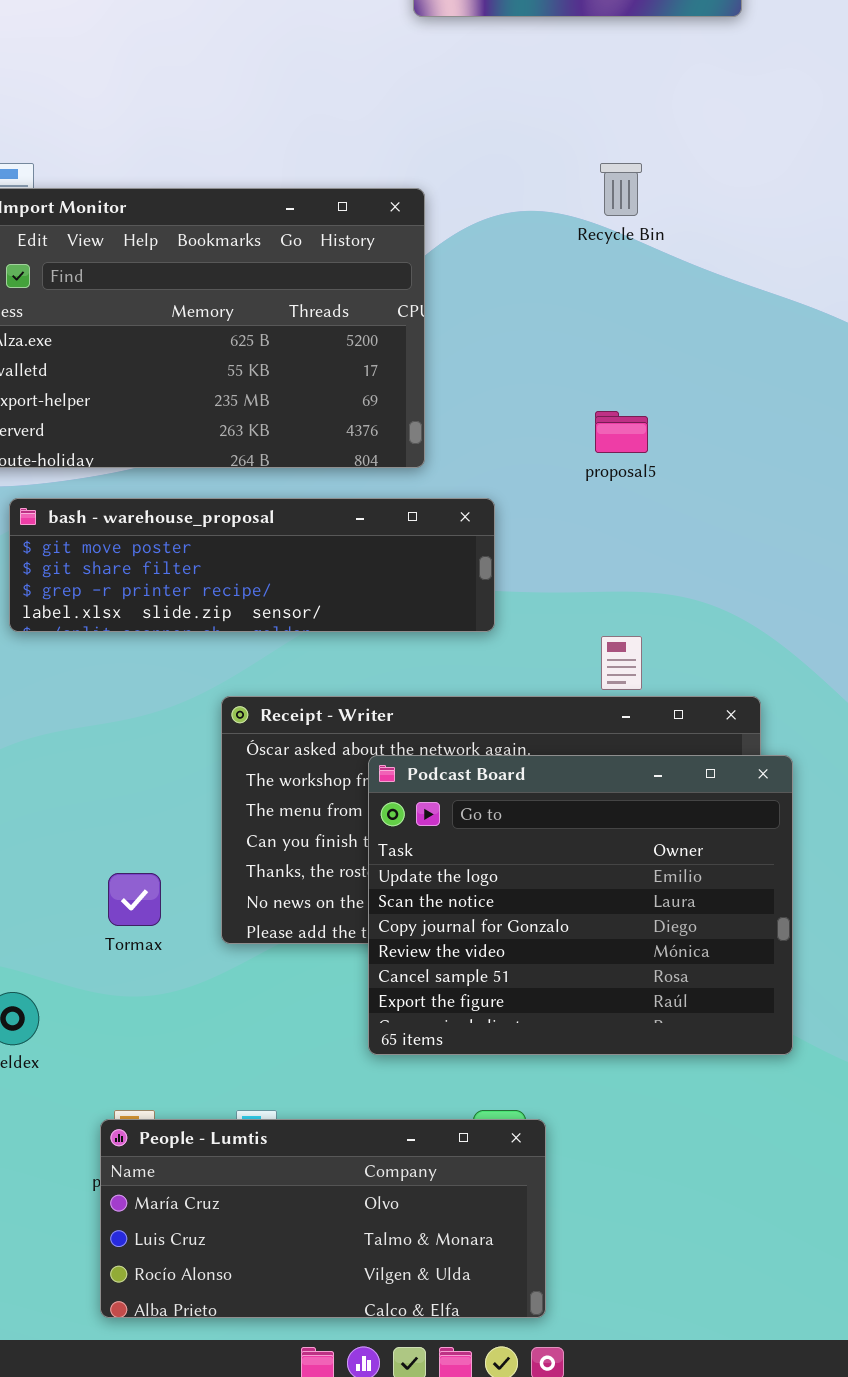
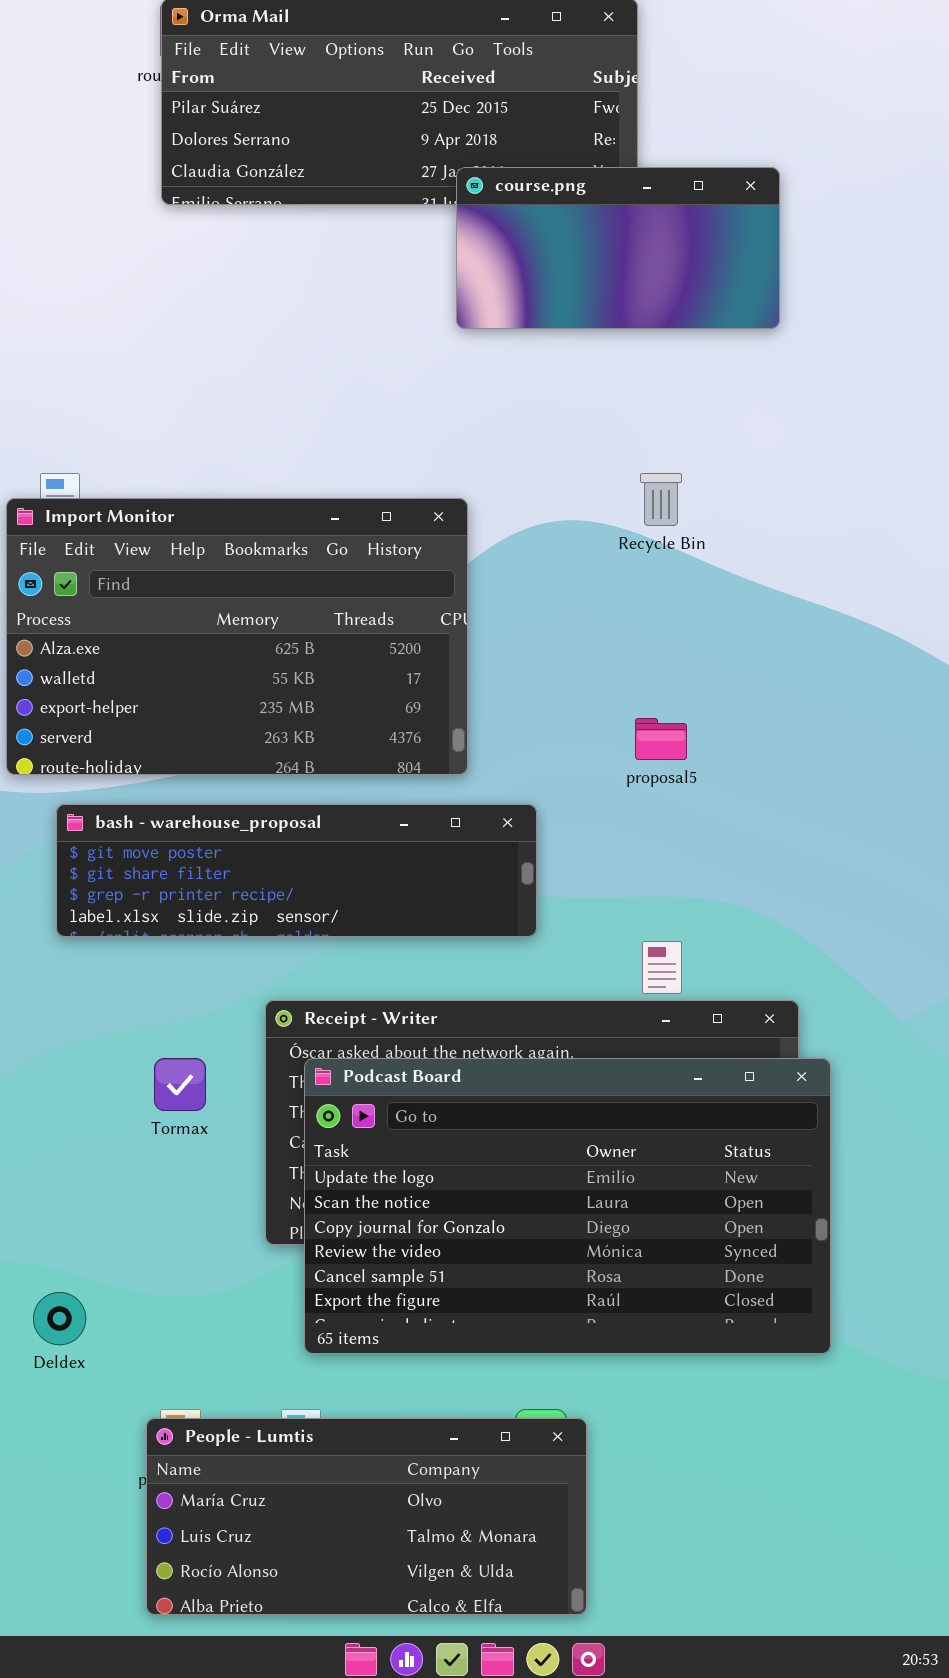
Podcast Board: [368,755,793,1055] -> [304,1058,831,1354], resized
Tormax: [108,873,161,926] -> [154,1058,206,1111], moved

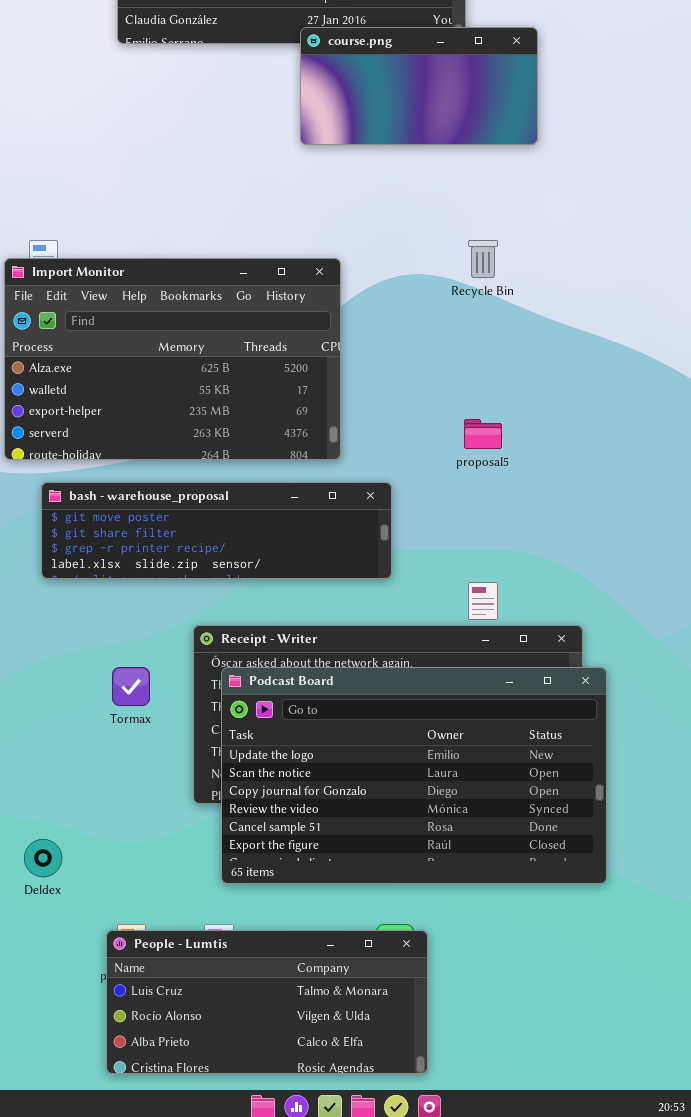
course.png: [456,167,780,329] -> [300,27,538,145], moved
People - Lumtis: [146,1418,587,1615] -> [106,930,428,1074], scrolled down 1 row

